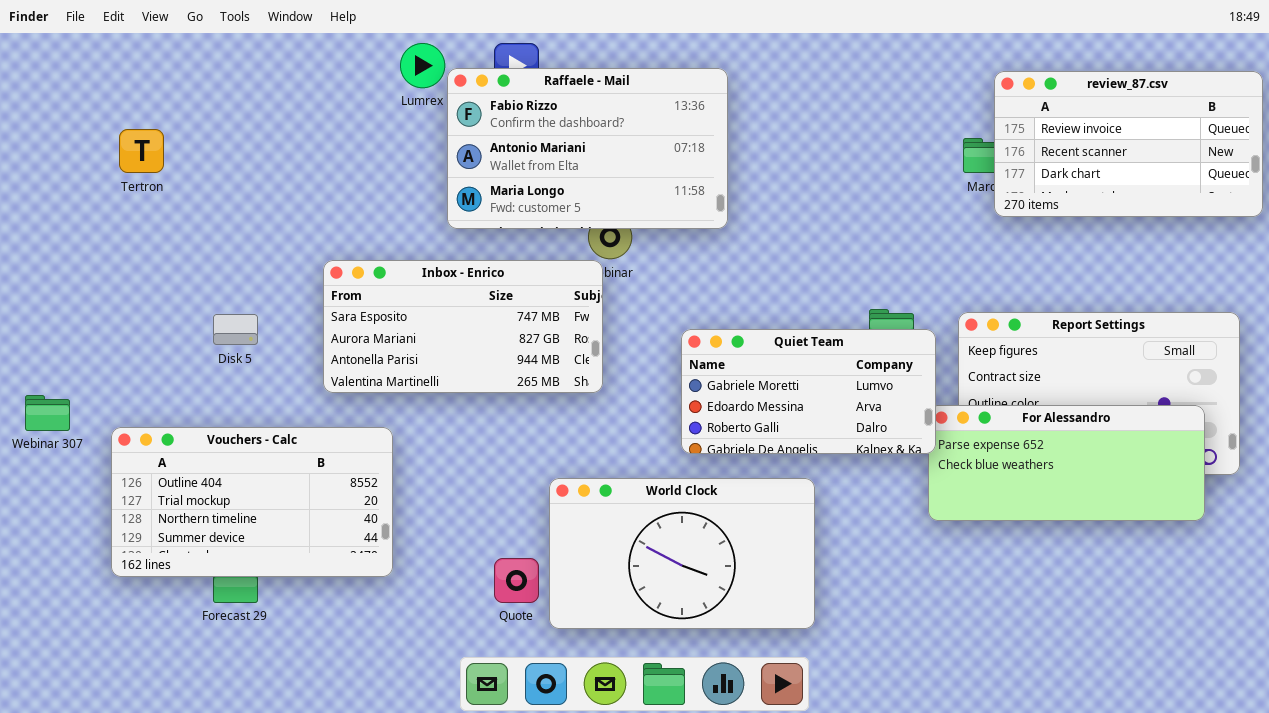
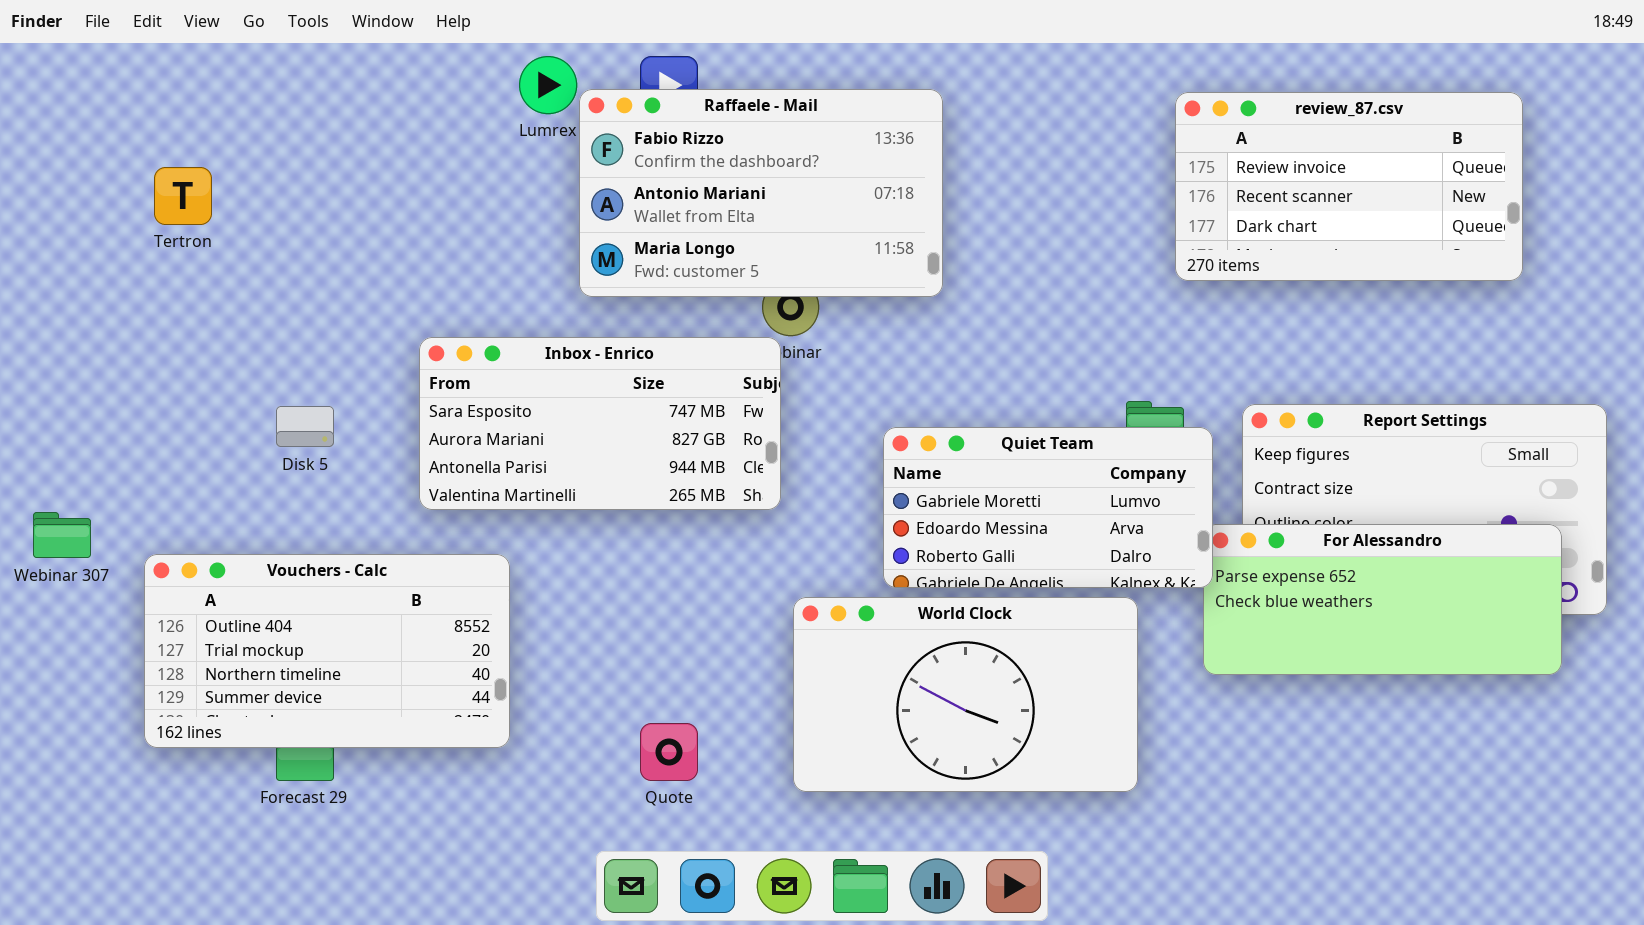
review_87.csv: [994,71,1263,217] -> [1175,92,1523,281], moved
World Clock: [549,478,815,629] -> [793,597,1138,792], moved

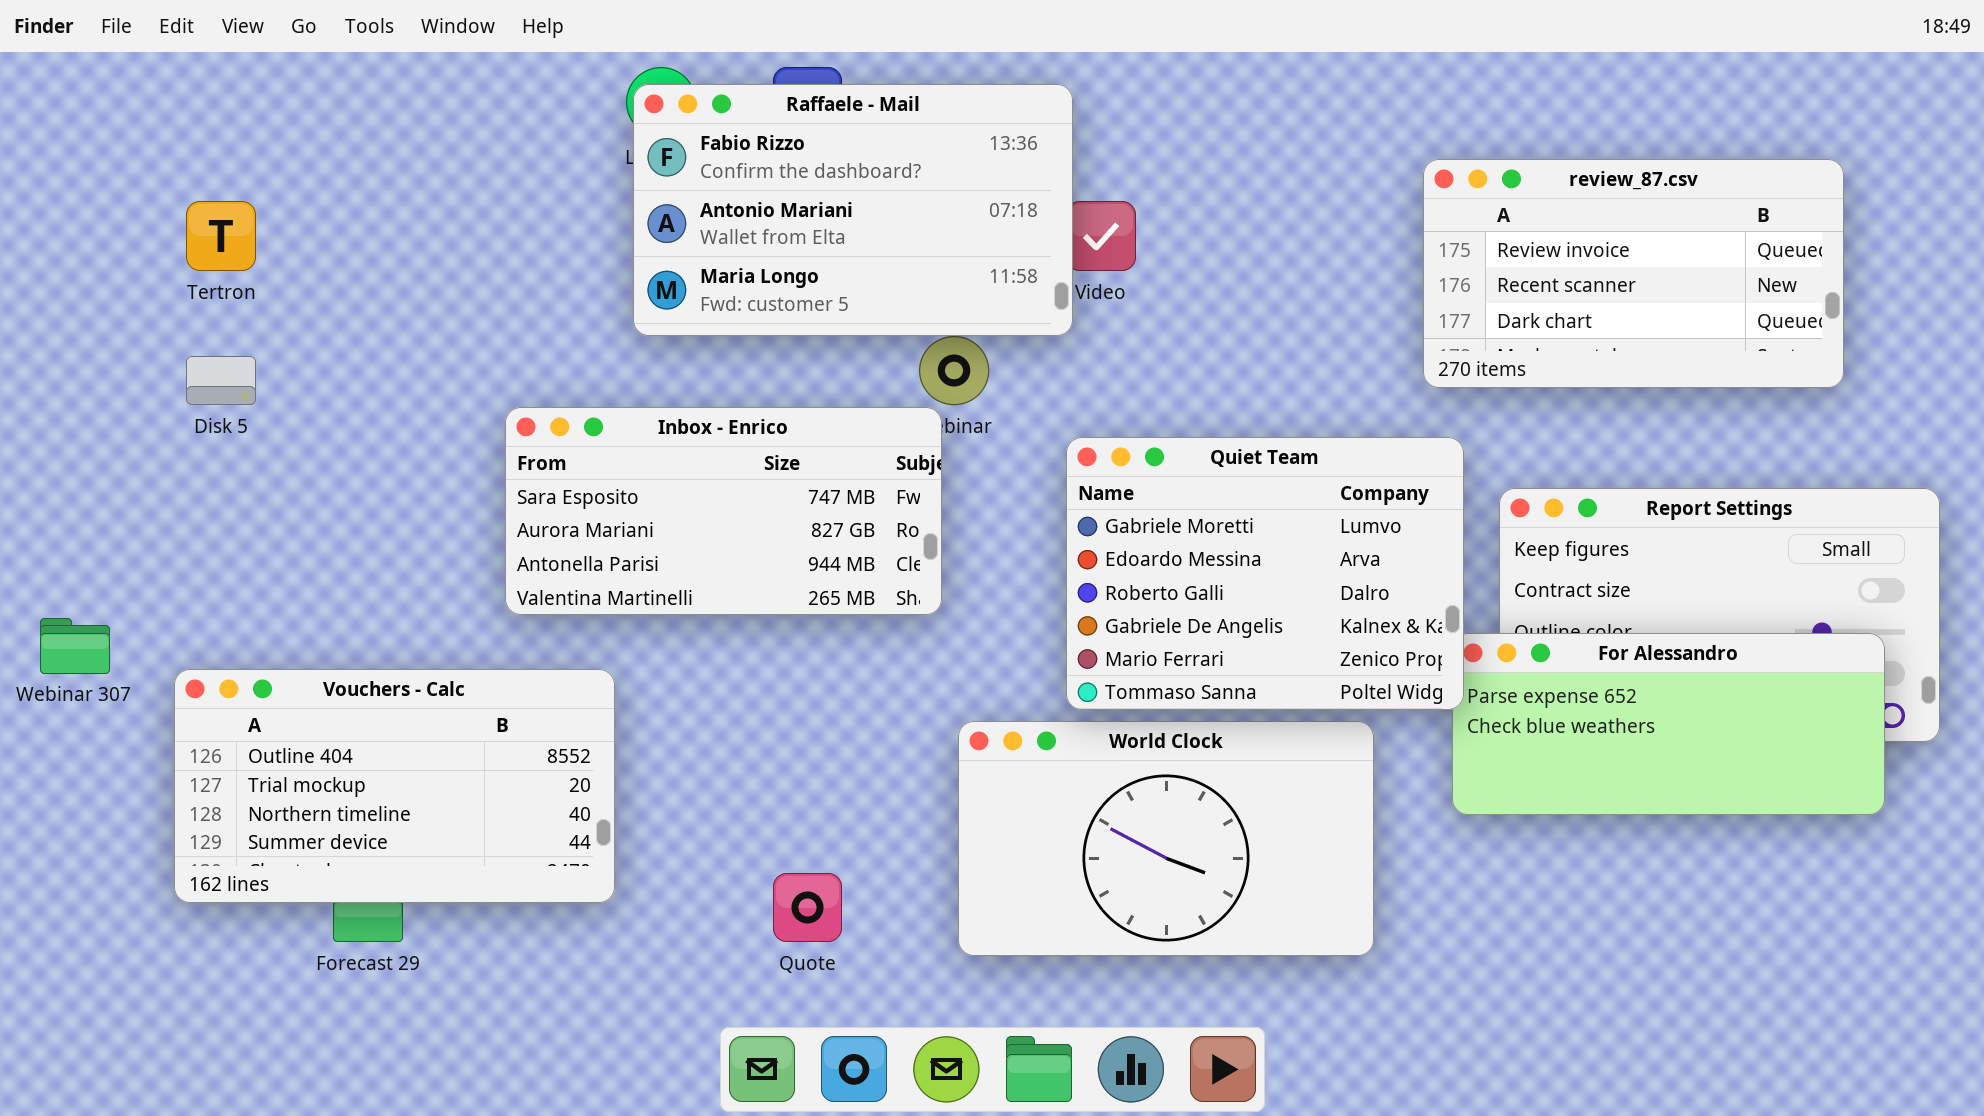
Raffaele - Mail: [579,89,943,297] -> [633,84,1073,336], moved
review_87.csv: [1175,92,1523,281] -> [1423,159,1844,388], moved
Disk 5: [276,406,334,447] -> [186,356,256,405], moved
Quiet Team: [883,427,1213,588] -> [1066,437,1464,710], resized

